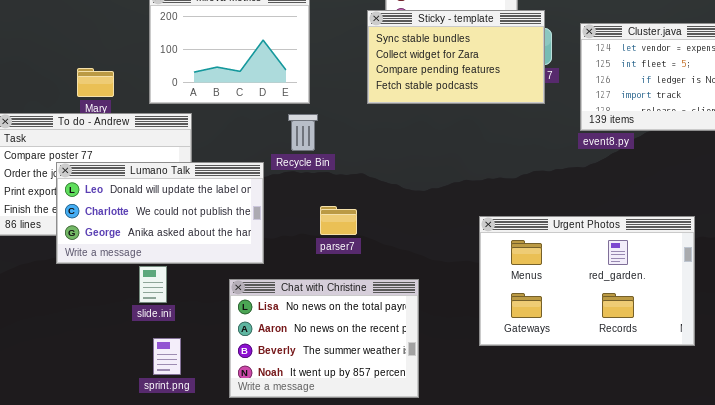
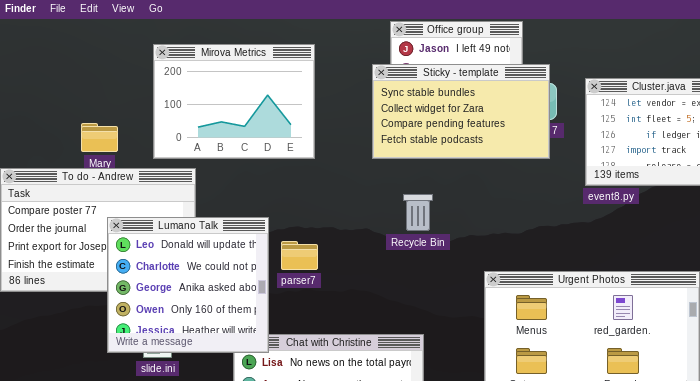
Recycle Bin: [288,114,318,151] -> [403,194,433,231], moved
Lumano Talk: [56,162,264,264] -> [107,217,269,353], resized
parser7: [320,206,357,235] -> [281,241,318,270], moved

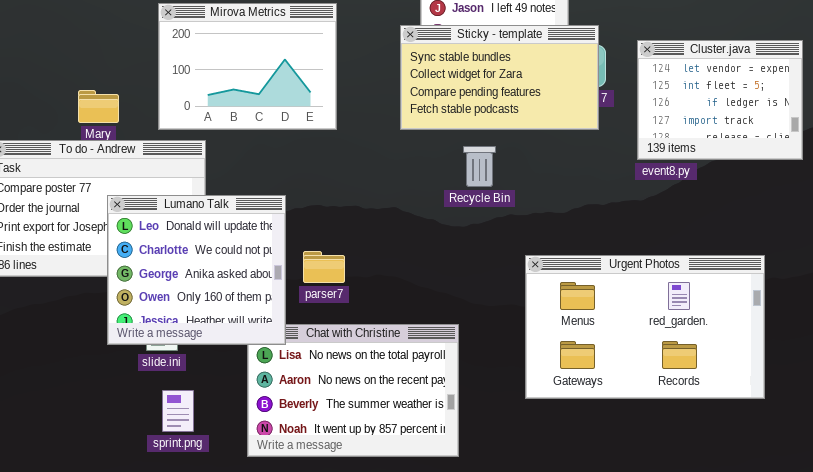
Recycle Bin: [403,194,433,231] -> [463,146,496,187], moved
parser7: [281,241,318,270] -> [303,251,345,283], moved

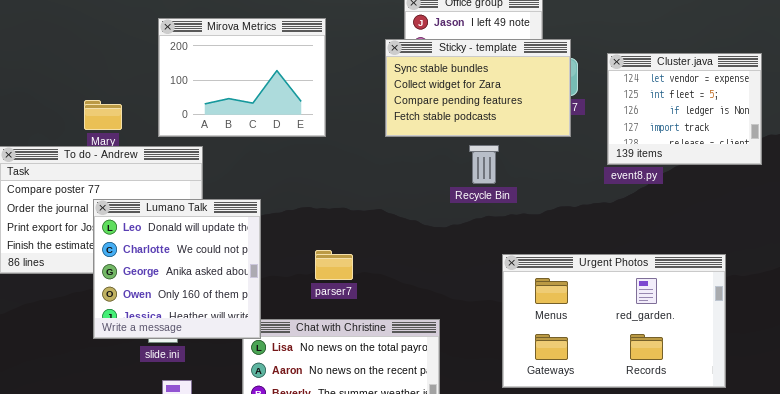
Recycle Bin: [463,146,496,187] -> [469,145,499,184], moved
Lumano Talk: [107,195,286,345] -> [93,199,261,339], moved
parser7: [303,251,345,283] -> [315,250,353,280], moved

